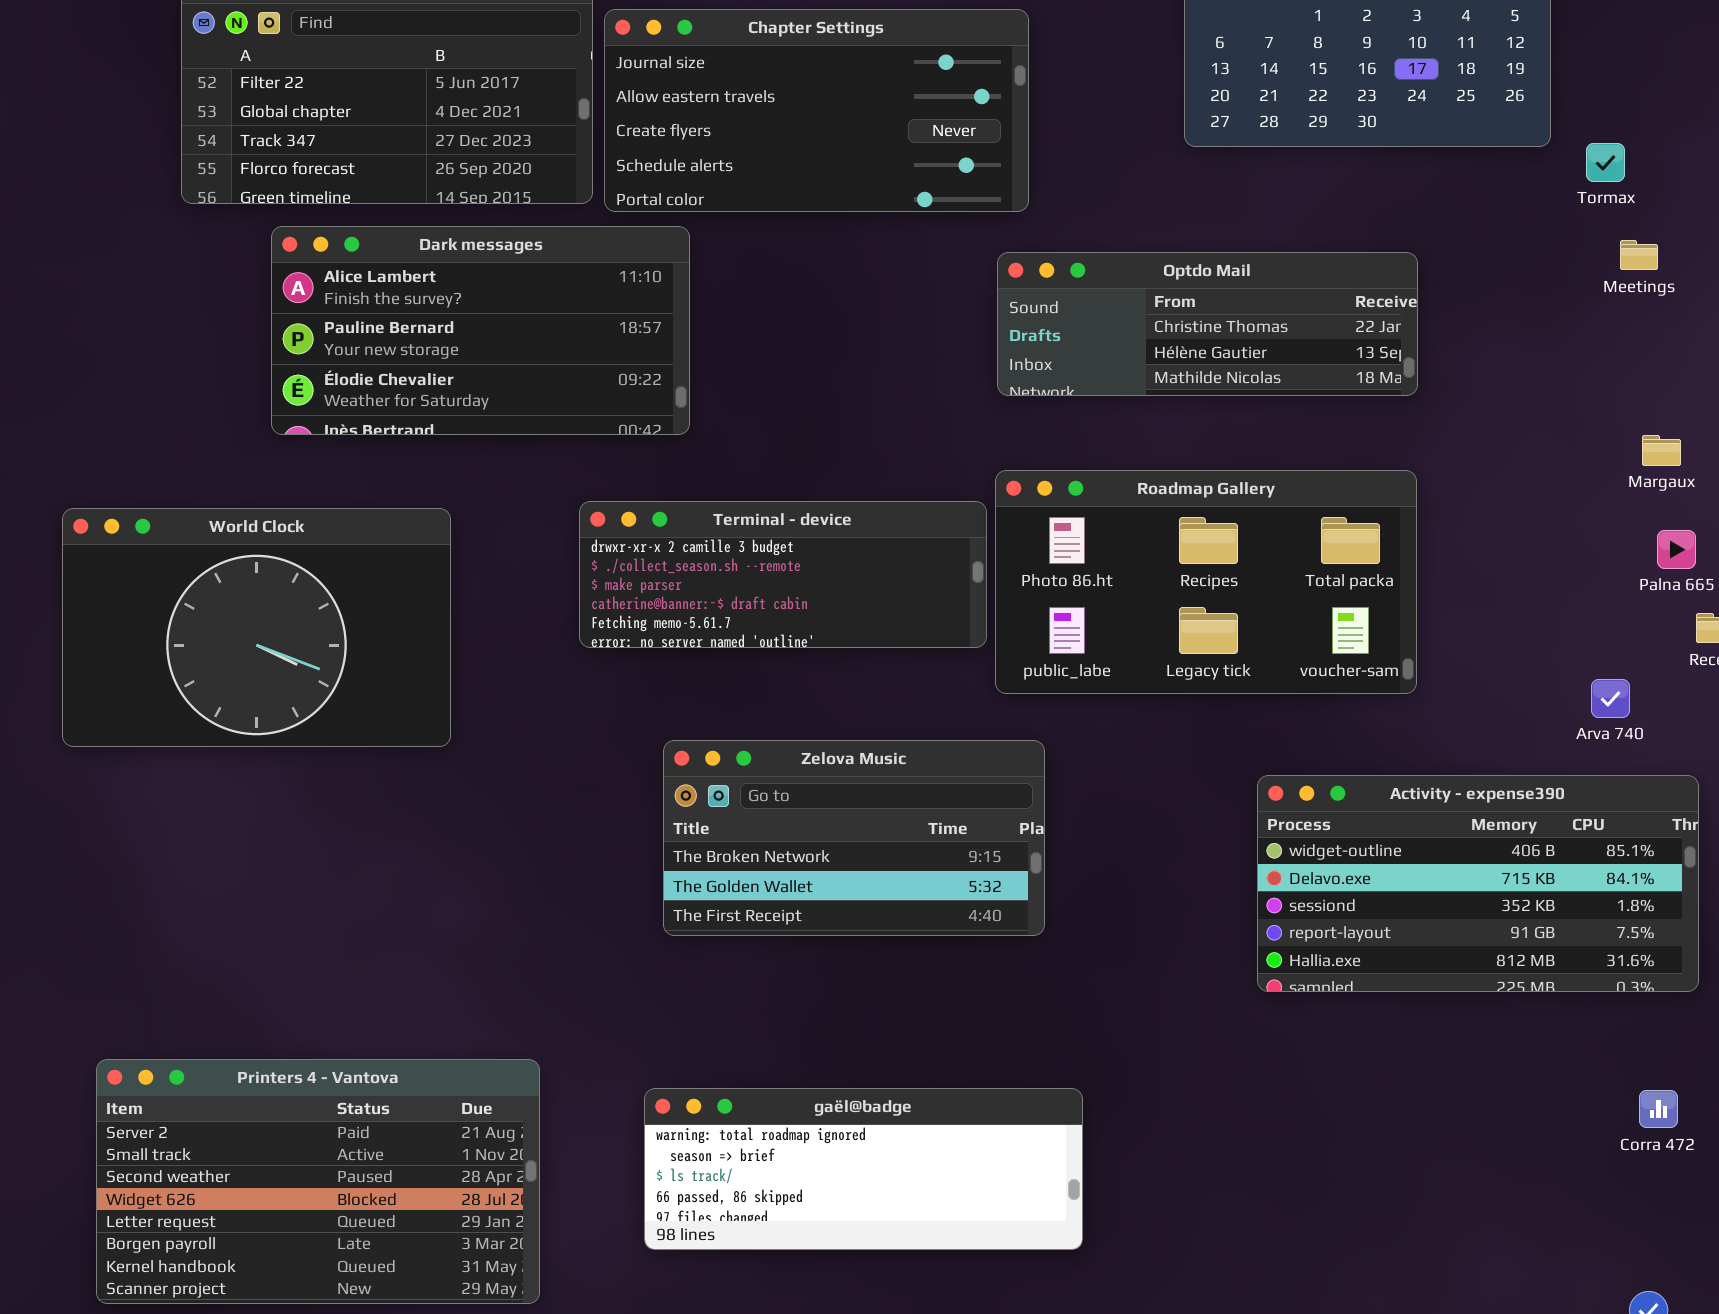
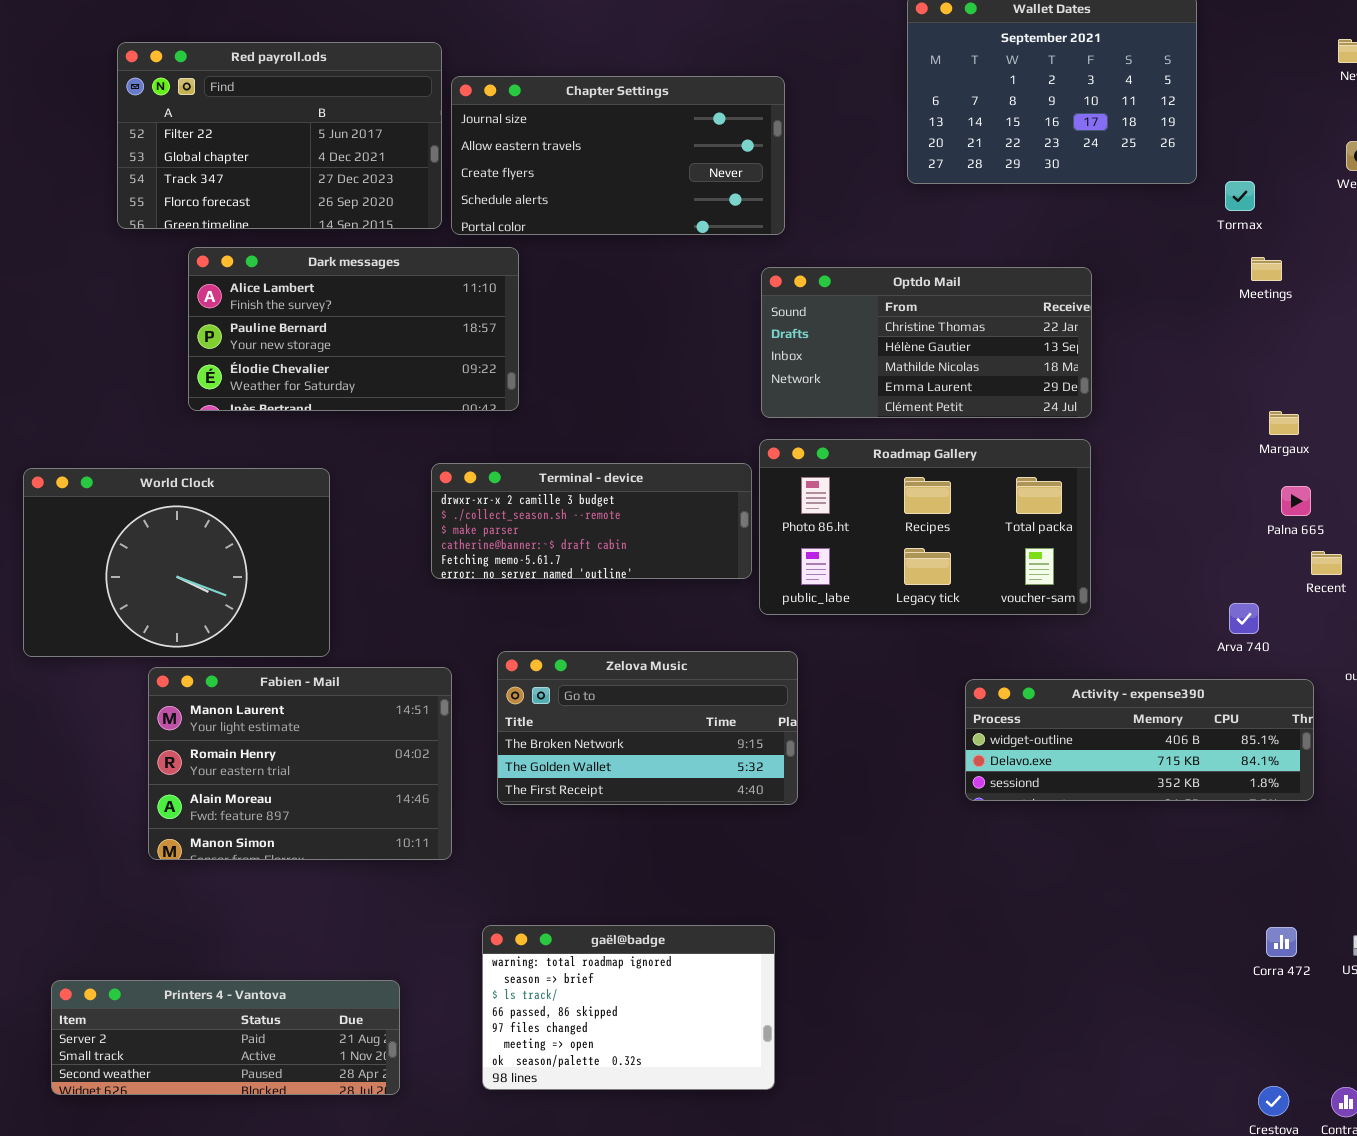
Optdo Mail: [997,252,1418,396] -> [761,267,1092,418], resized
Fabien - Mail: none -> [148,667,452,860], opened
Activity - expense390: [1257,775,1699,992] -> [965,679,1314,801], resized
Printers 4 - Vantova: [96,1059,540,1304] -> [51,980,400,1095], resized
gaël@badge: [644,1088,1083,1250] -> [482,925,775,1090], resized

